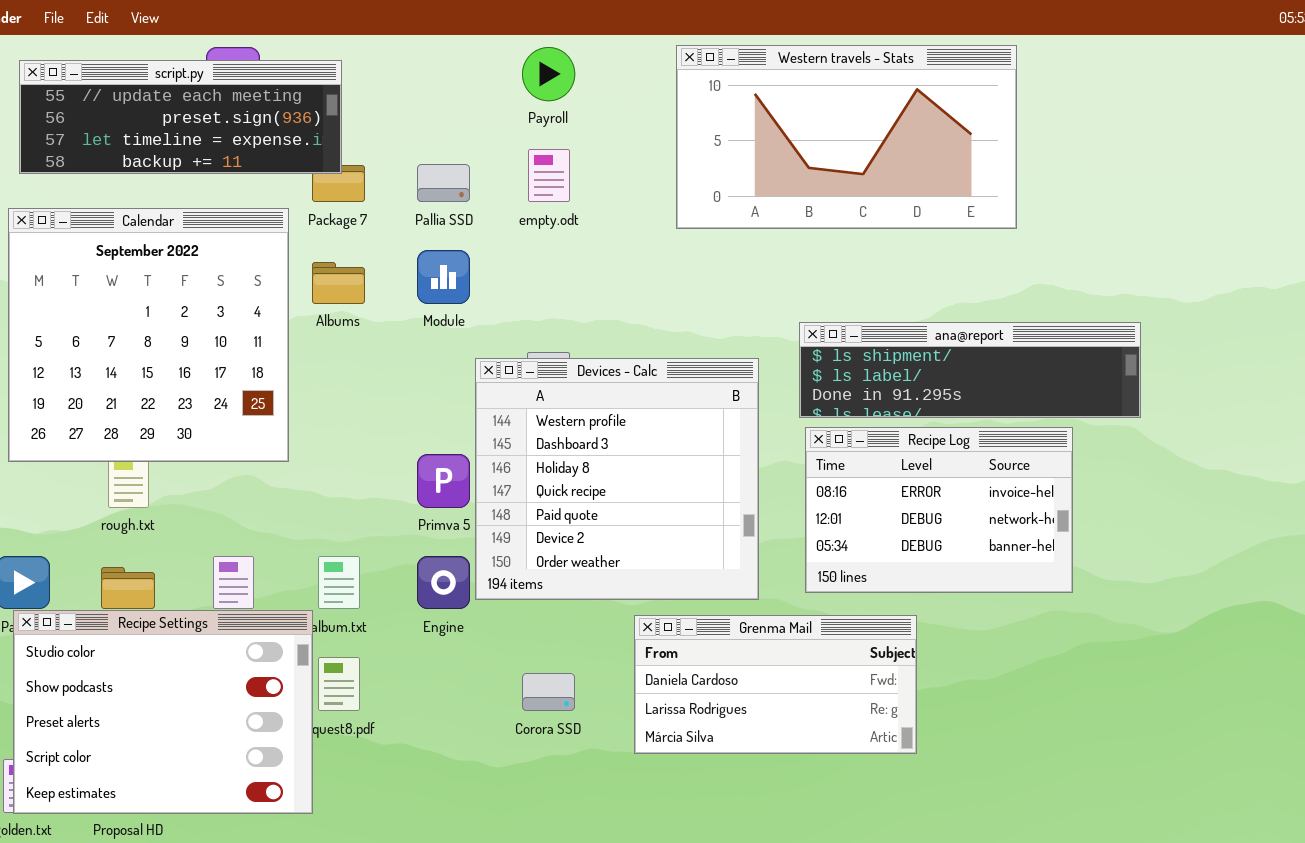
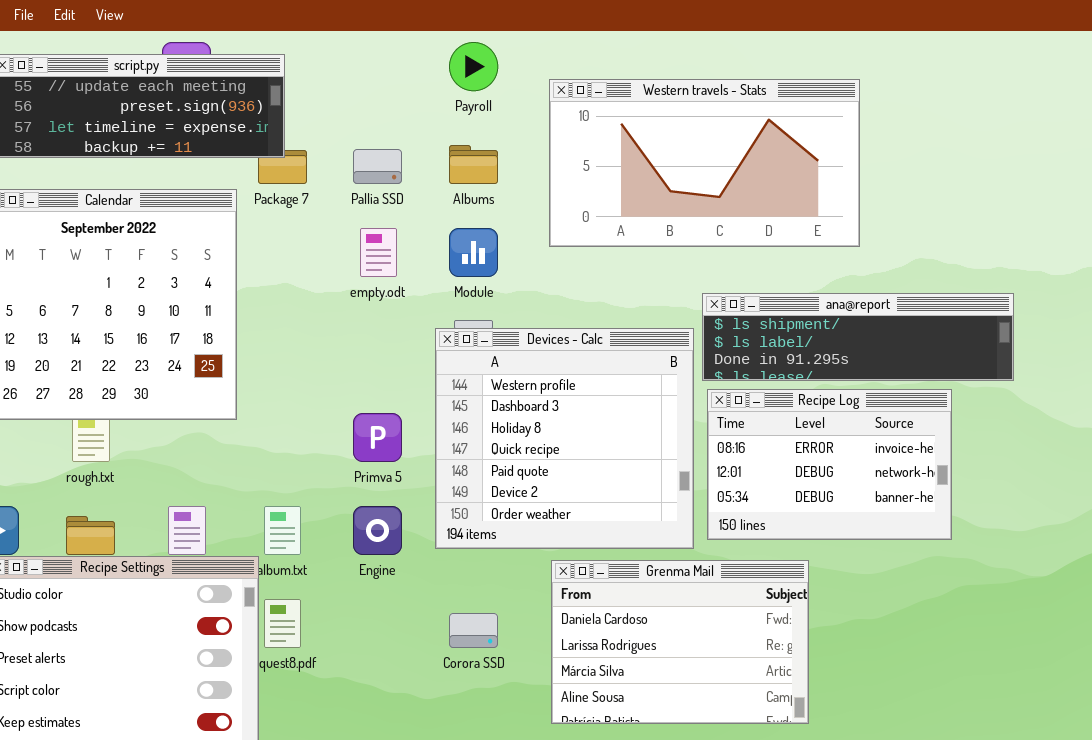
Western travels - Stats: [676,45,1017,229] -> [549,79,860,247], moved
empty.odt: [528,149,570,202] -> [360,228,397,277], moved
Module: [417,250,470,304] -> [449,228,498,277], moved
Albums: [312,262,365,304] -> [449,145,498,184], moved
Devices - Calc: [475,358,759,600] -> [435,328,694,549], moved
Grenma Mail: [634,615,917,754] -> [551,560,809,724], resized

